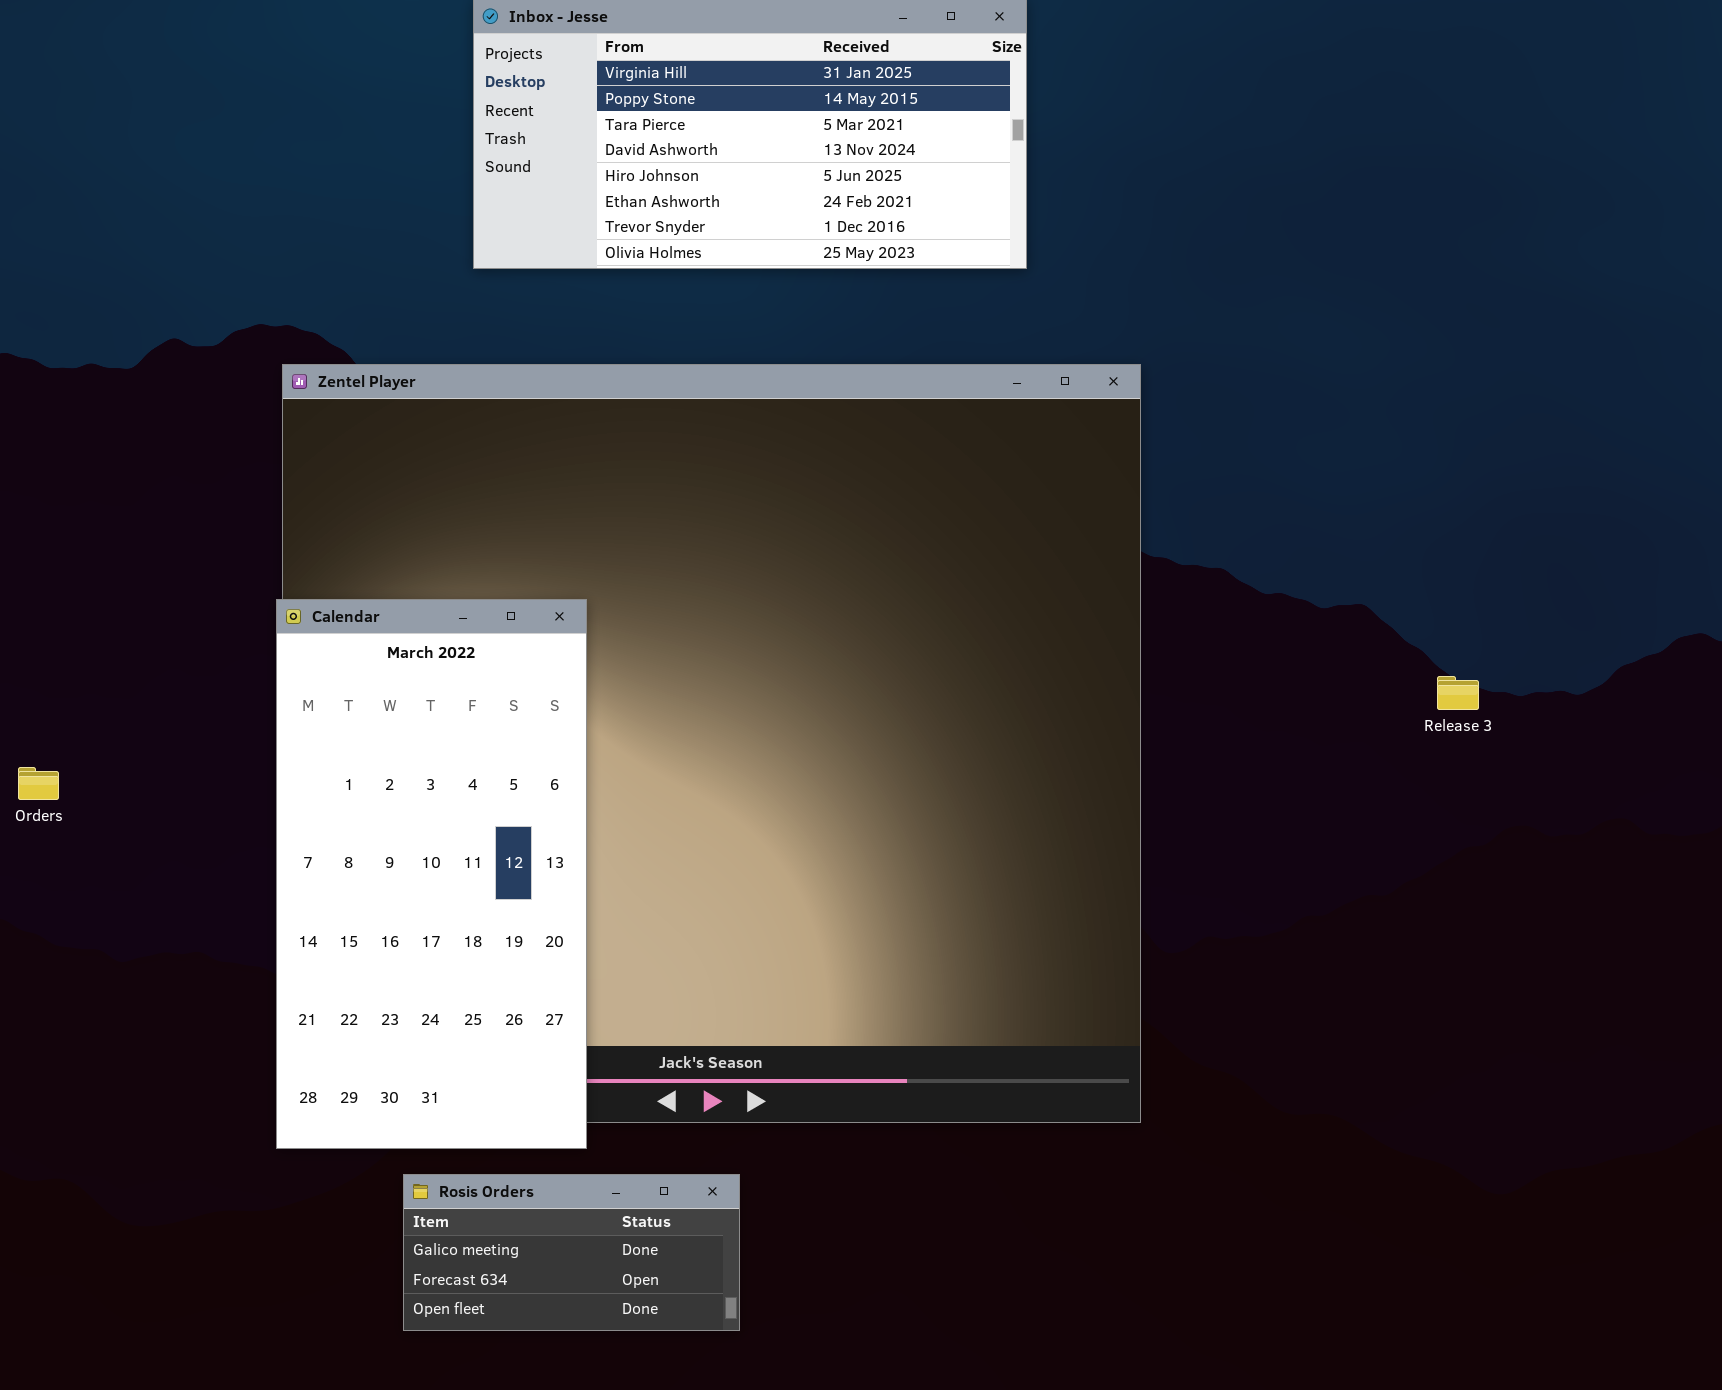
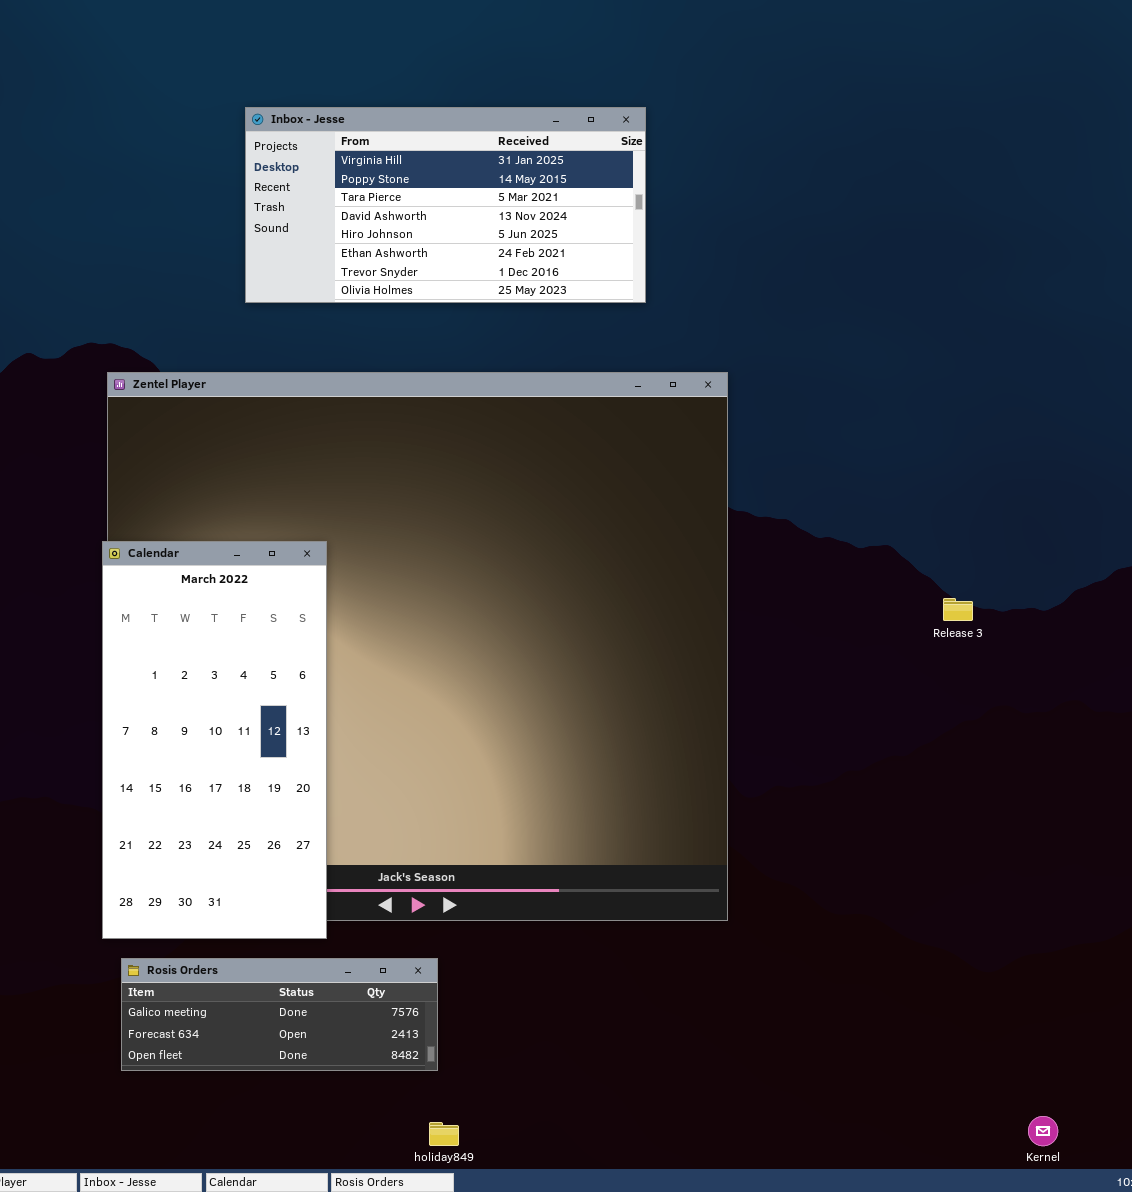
Rosis Orders: [403,1174,740,1331] -> [121,958,438,1071], resized

